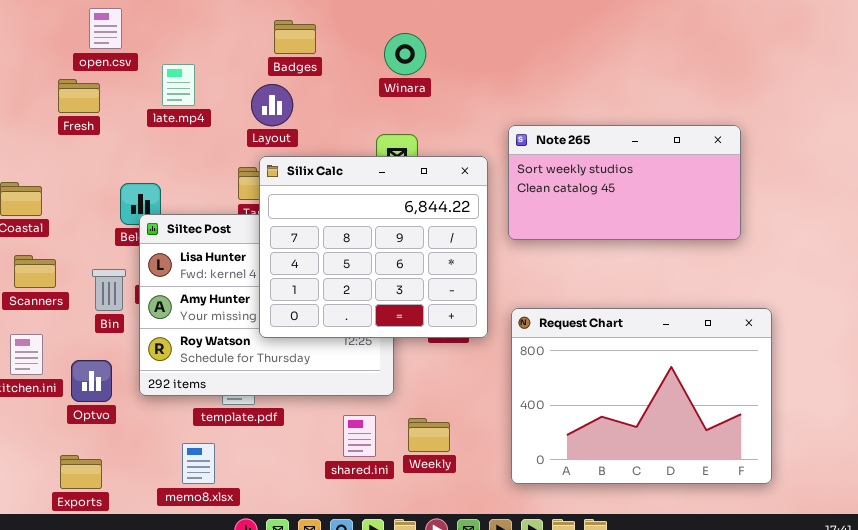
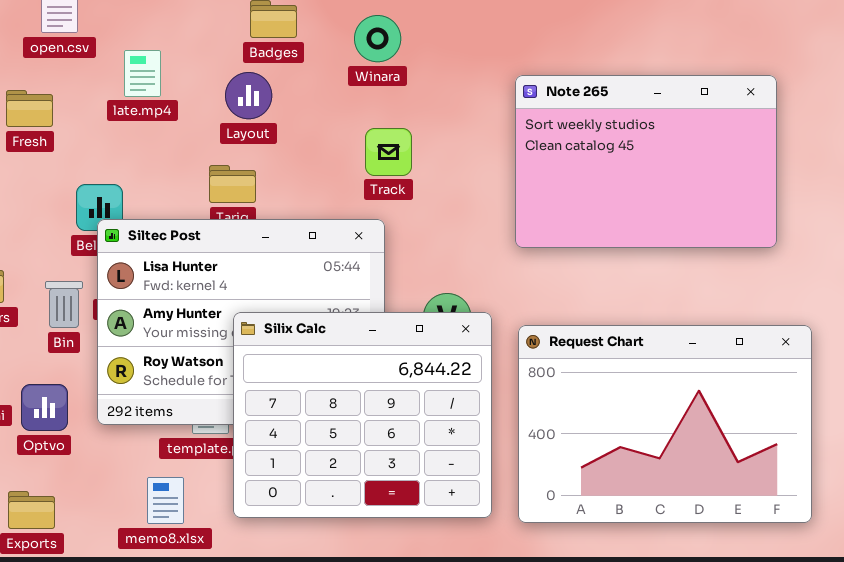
Winara: [384,33,426,75] -> [354,15,401,62], moved
Fresh: [58,79,100,113] -> [6,90,53,127], moved
Note 265: [508,125,741,240] -> [515,75,777,248], resized
Silix Calc: [259,156,488,338] -> [233,312,492,518], moved

